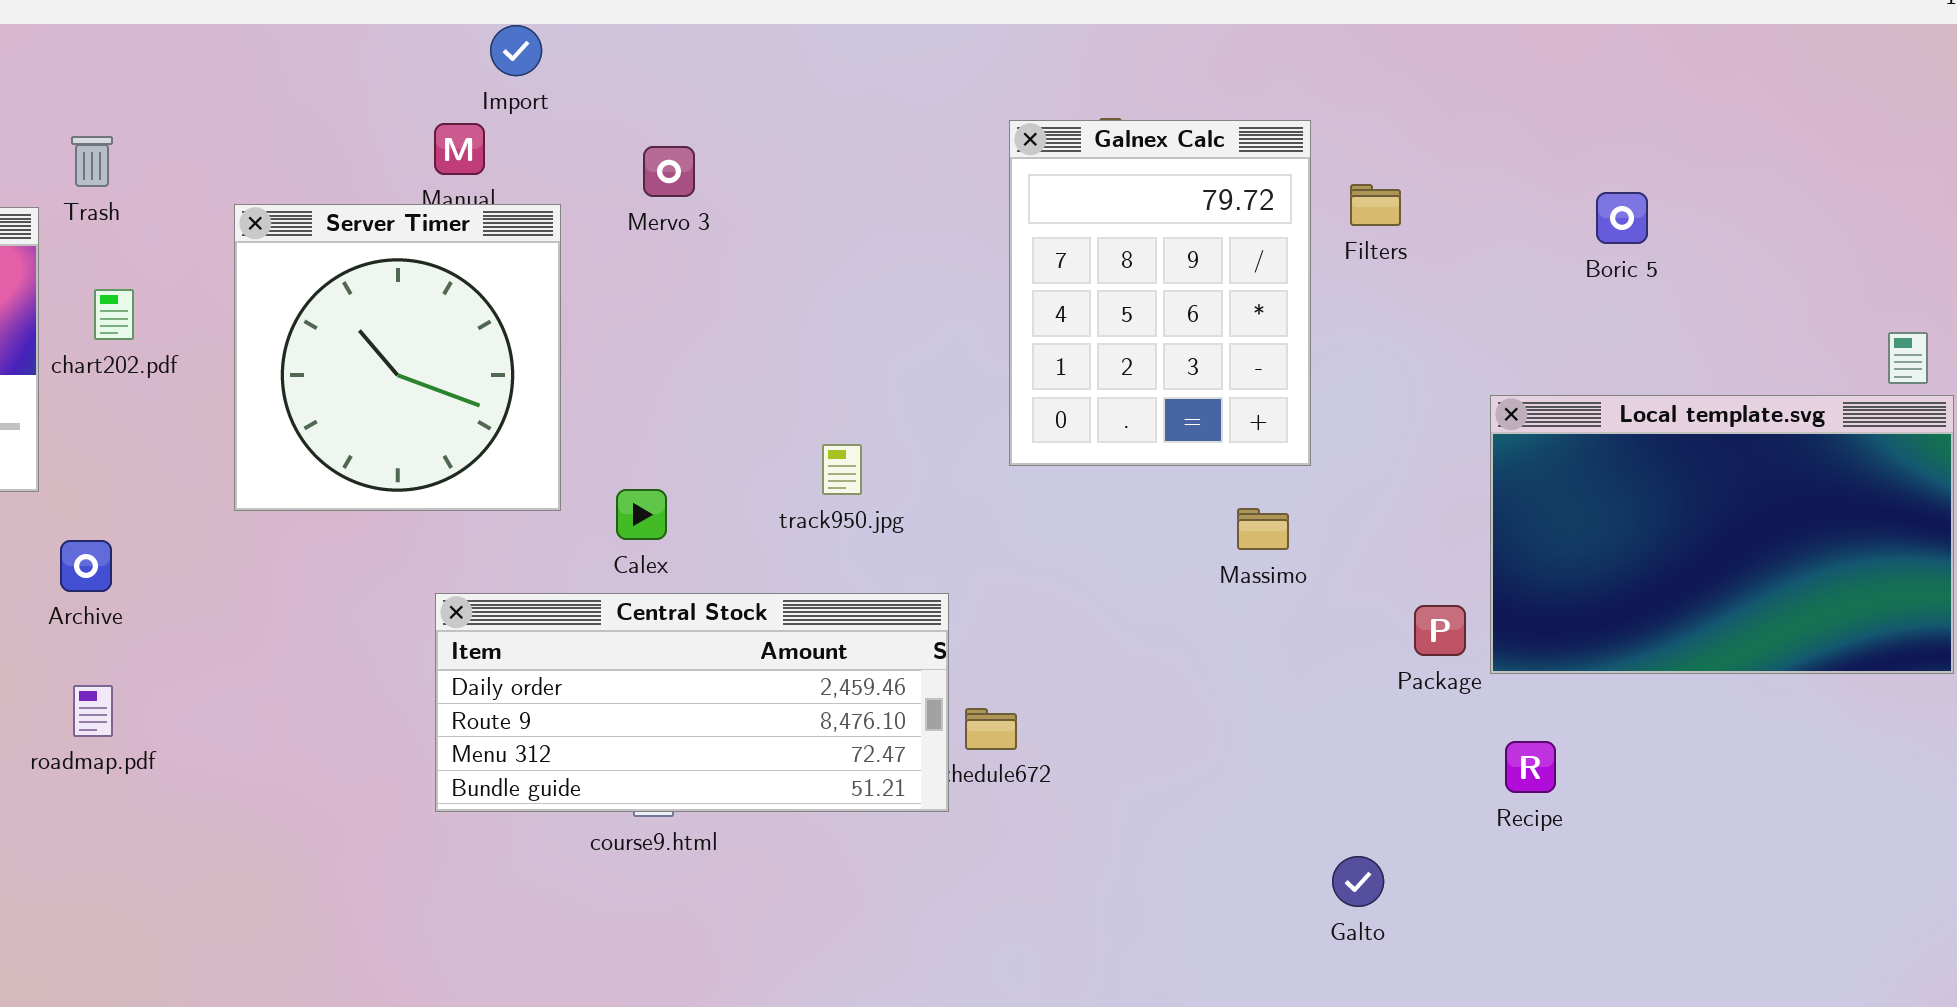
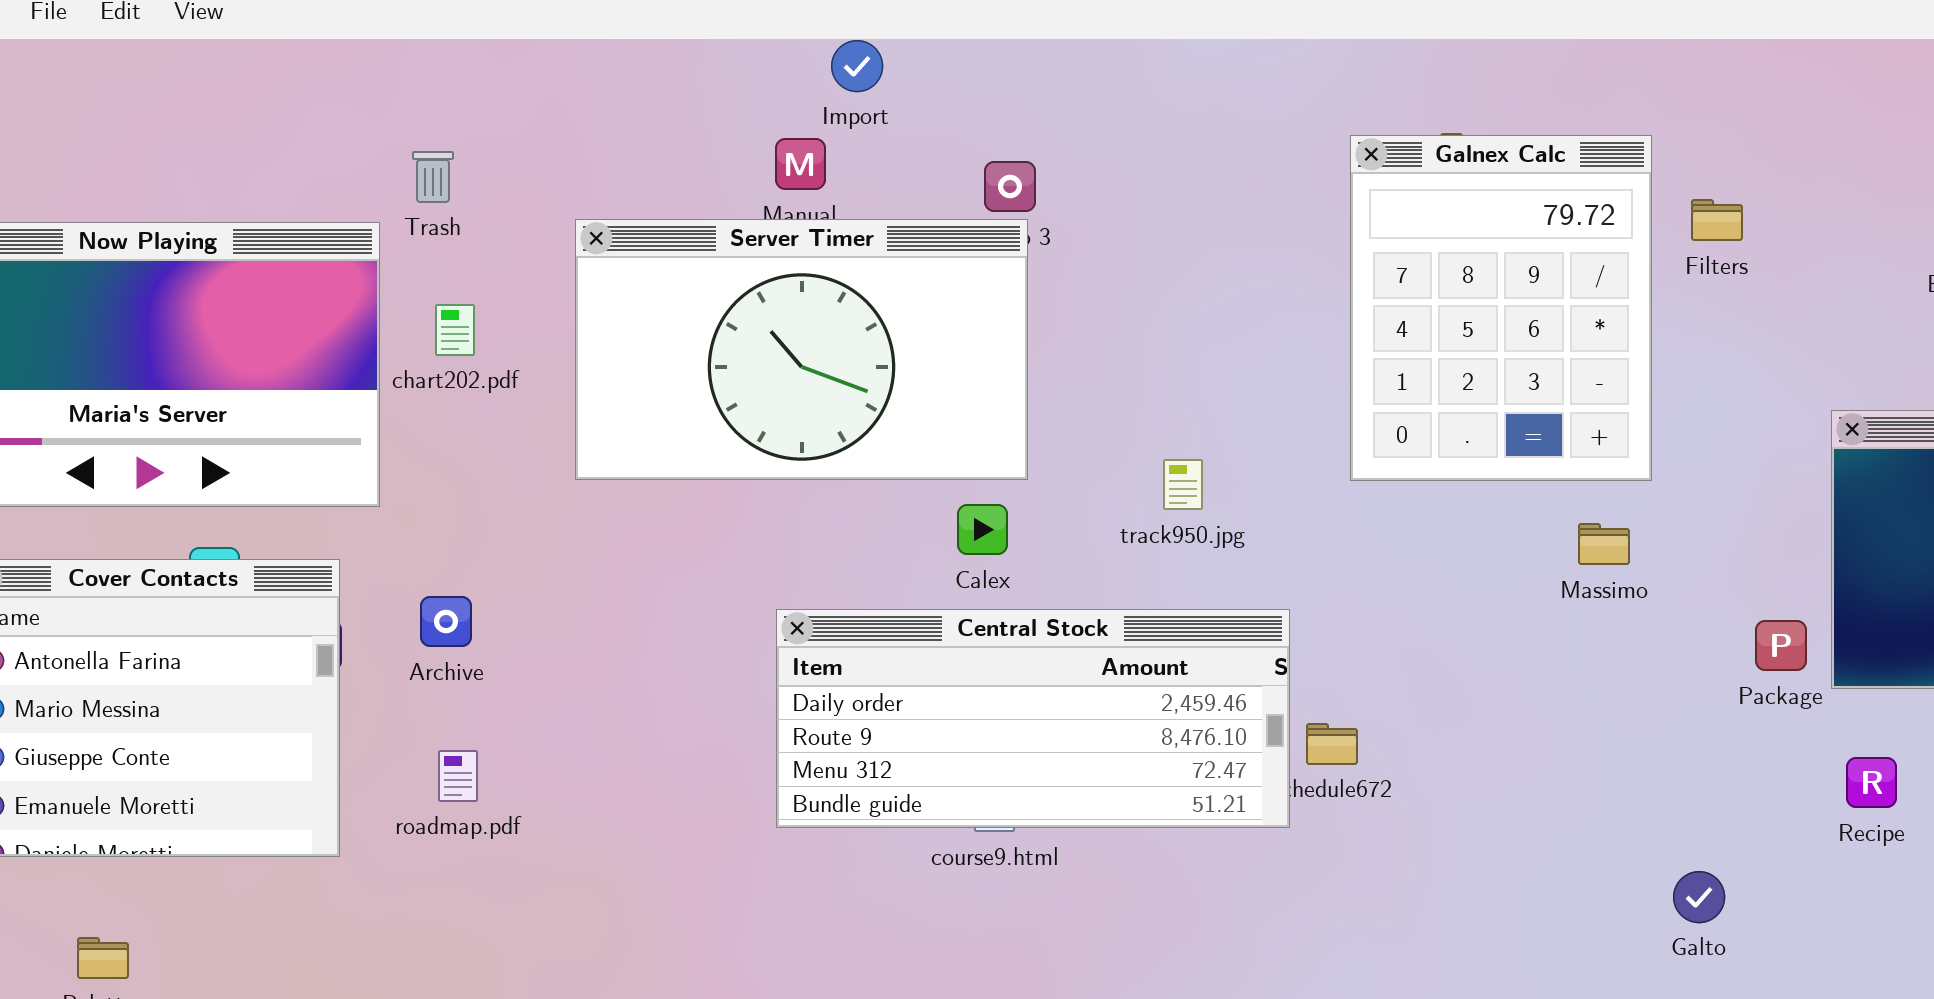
Server Timer: [234,204,561,511] -> [575,219,1028,480], resized
Archive: [60,540,112,592] -> [420,596,472,647], moved
roadmap.pdf: [73,685,113,737] -> [438,750,478,802], moved

